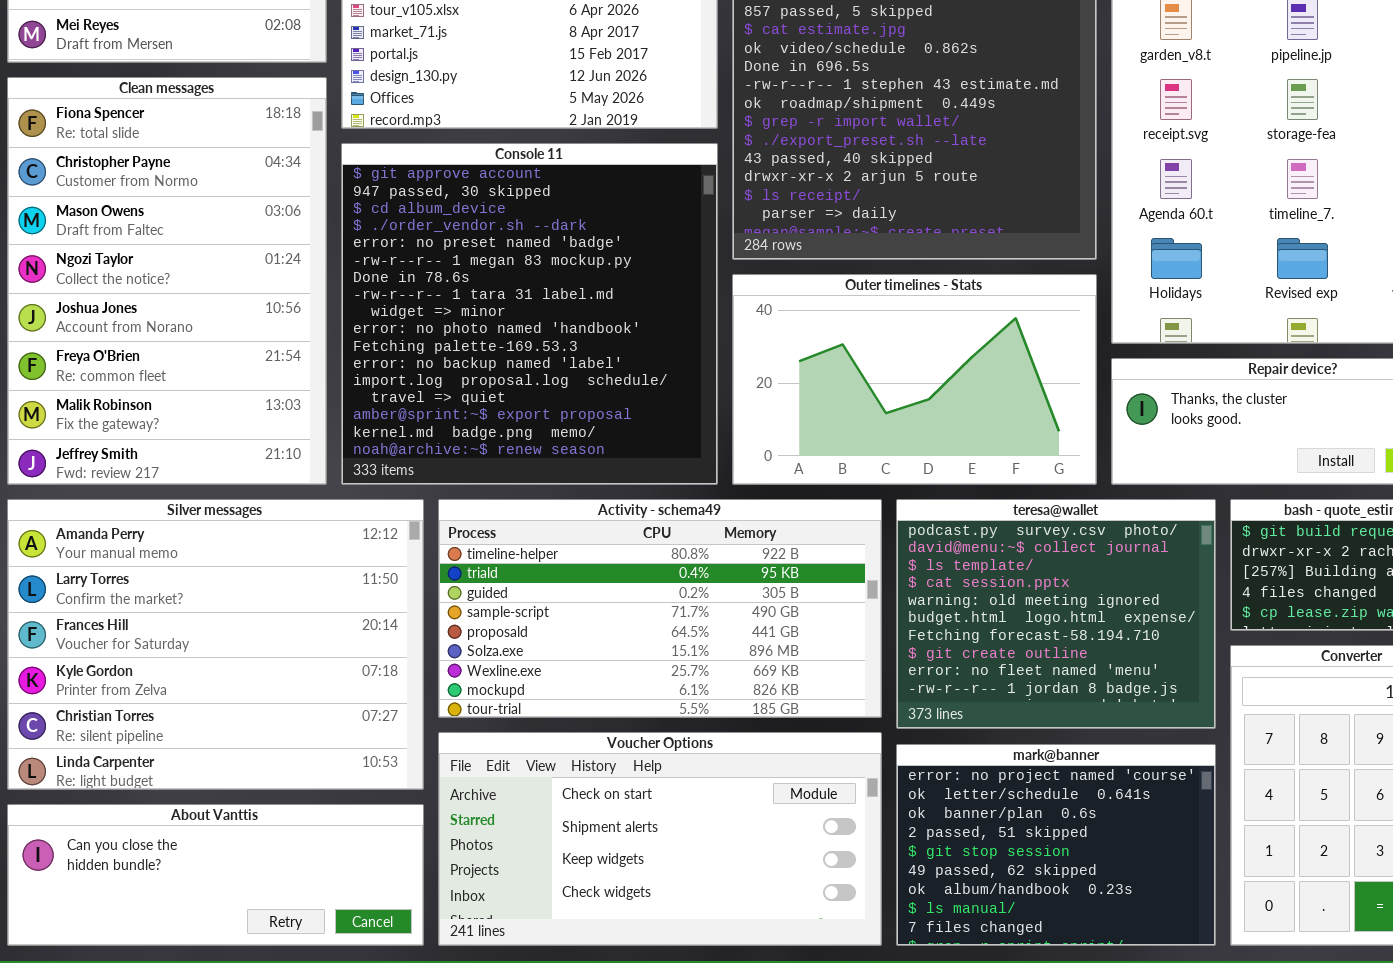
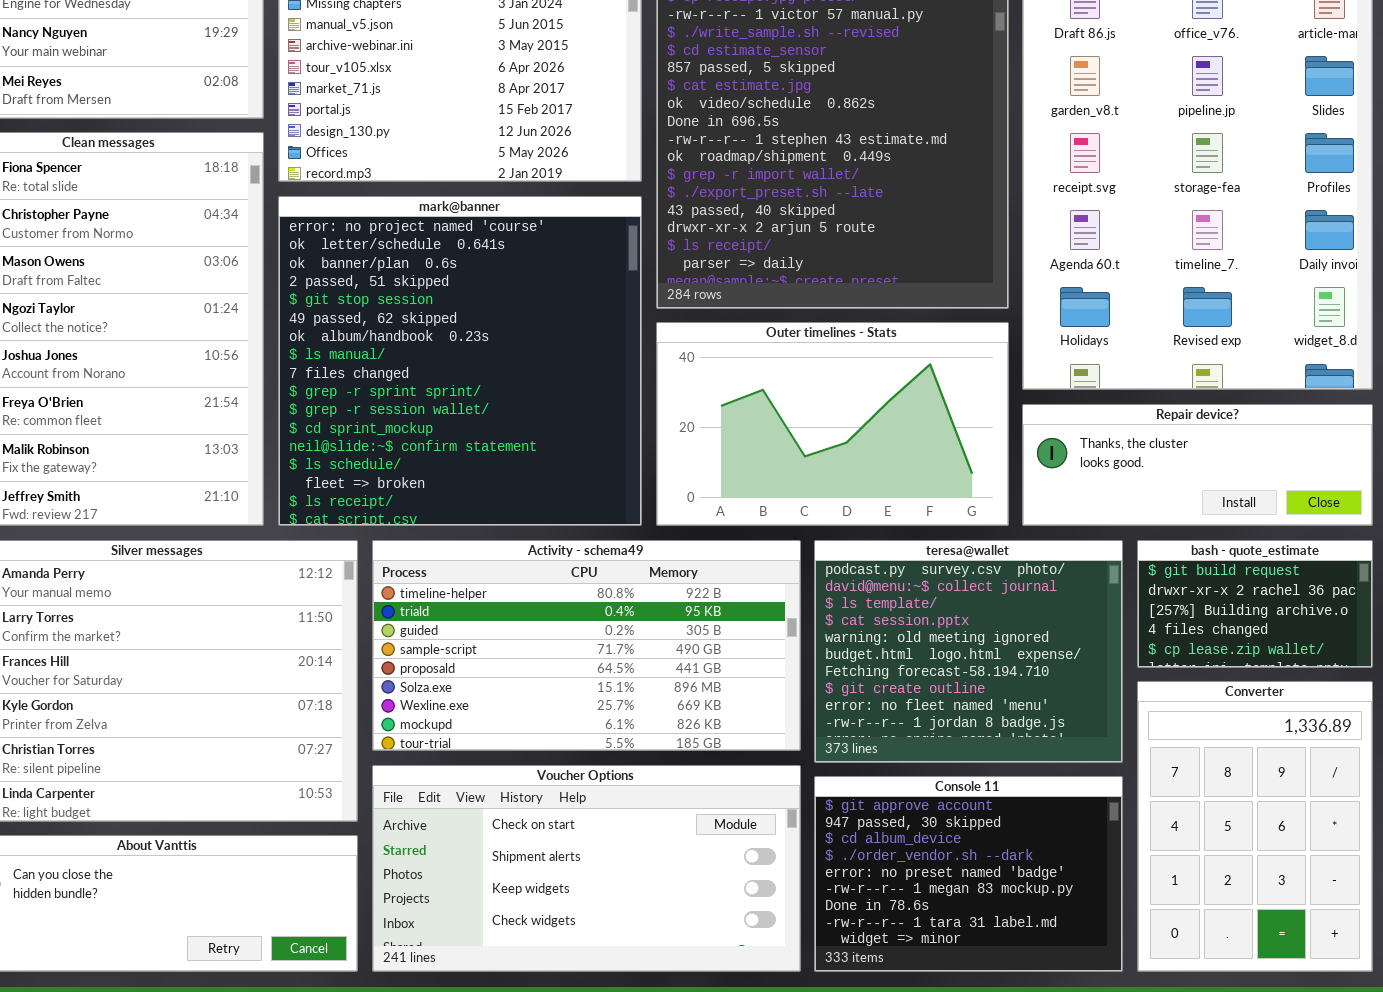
Console 11: [341,143,718,485] -> [814,776,1123,972], moved, resized
mark@banner: [896,744,1216,946] -> [278,196,642,526], moved, resized

